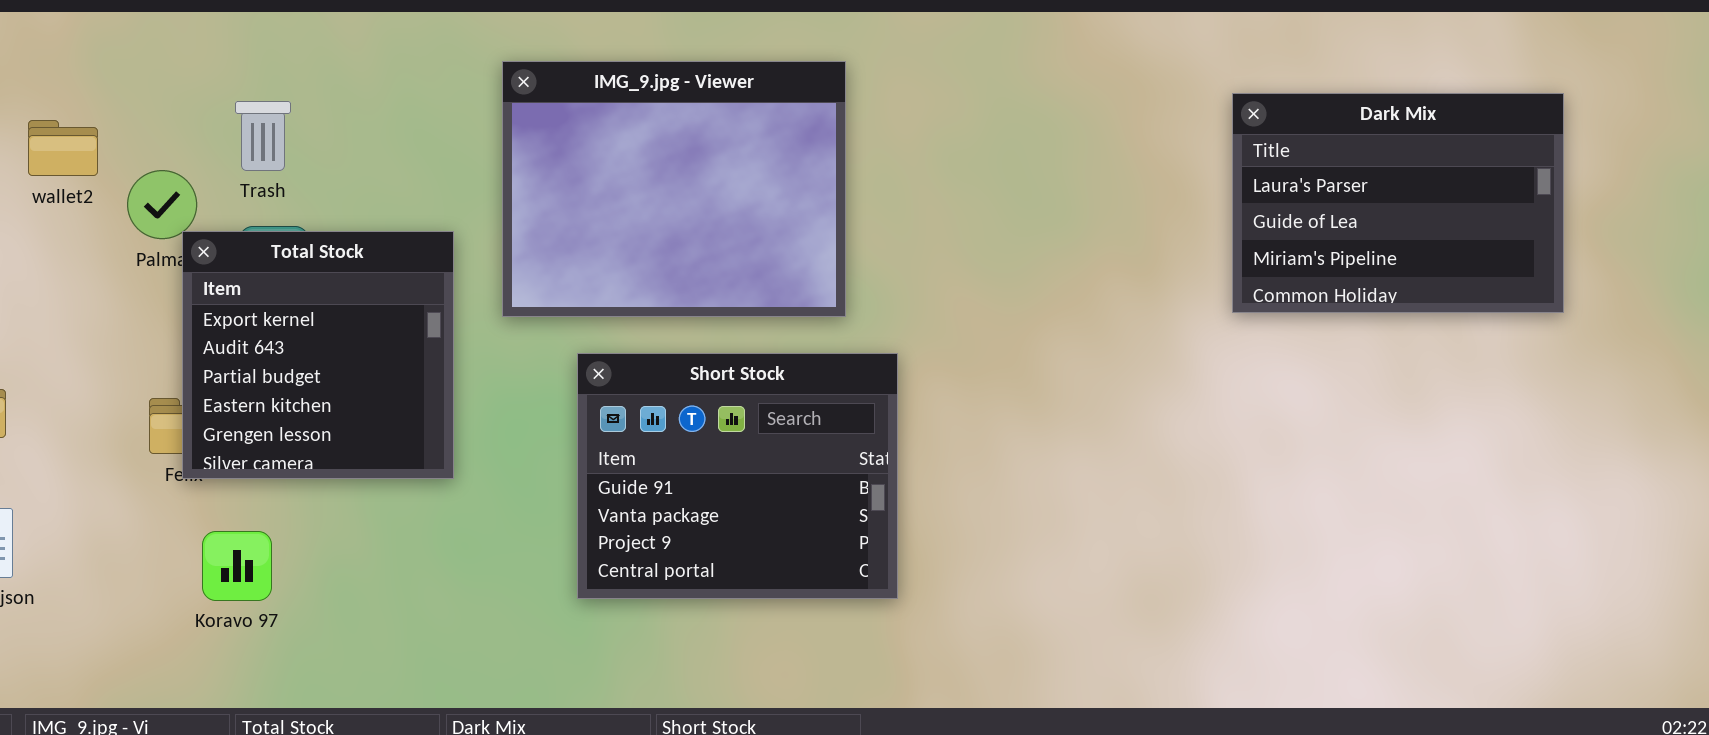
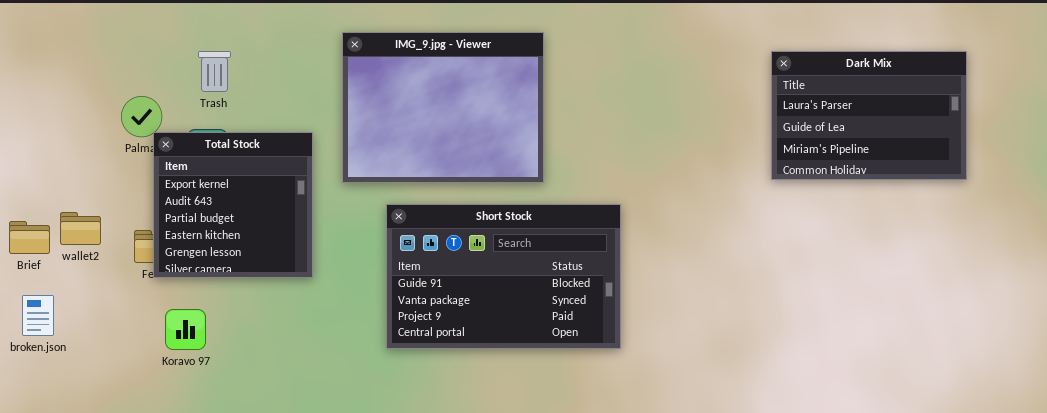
Trash: [235,101,291,171] -> [198,51,231,92], moved
wallet2: [28,120,98,176] -> [60,212,101,245], moved
Short Stock: [577,353,898,599] -> [386,204,621,349], resized

